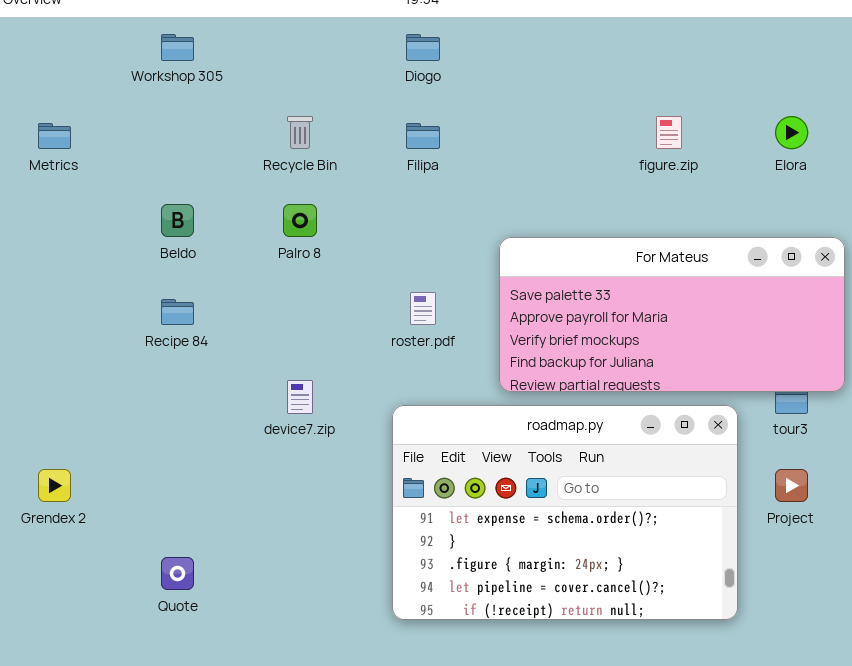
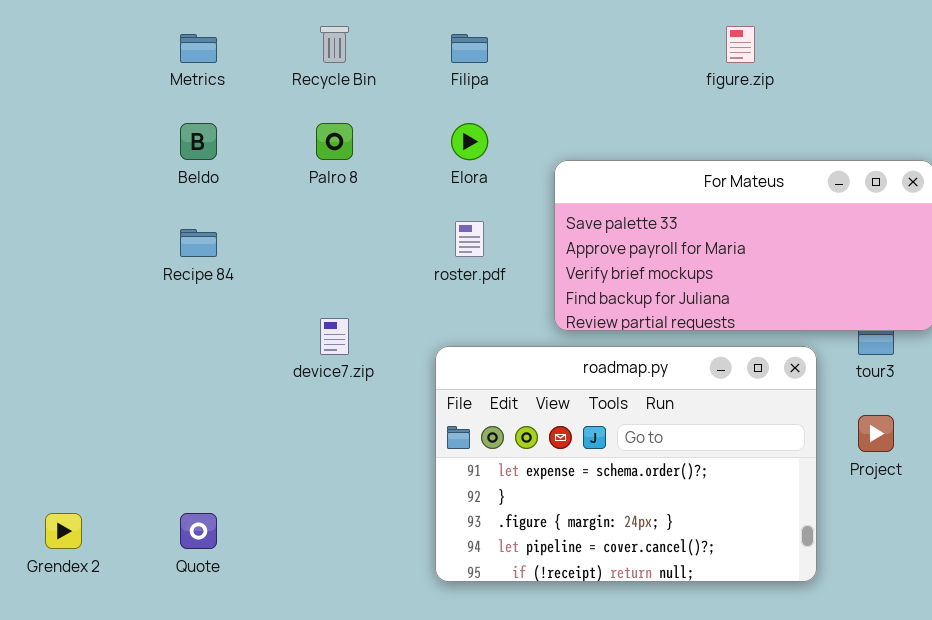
Elora: [775,116,808,149] -> [451,123,488,160], moved
Metrics: [38,123,71,149] -> [180,34,217,63], moved
Grendex 2: [38,469,71,502] -> [45,513,82,549], moved

